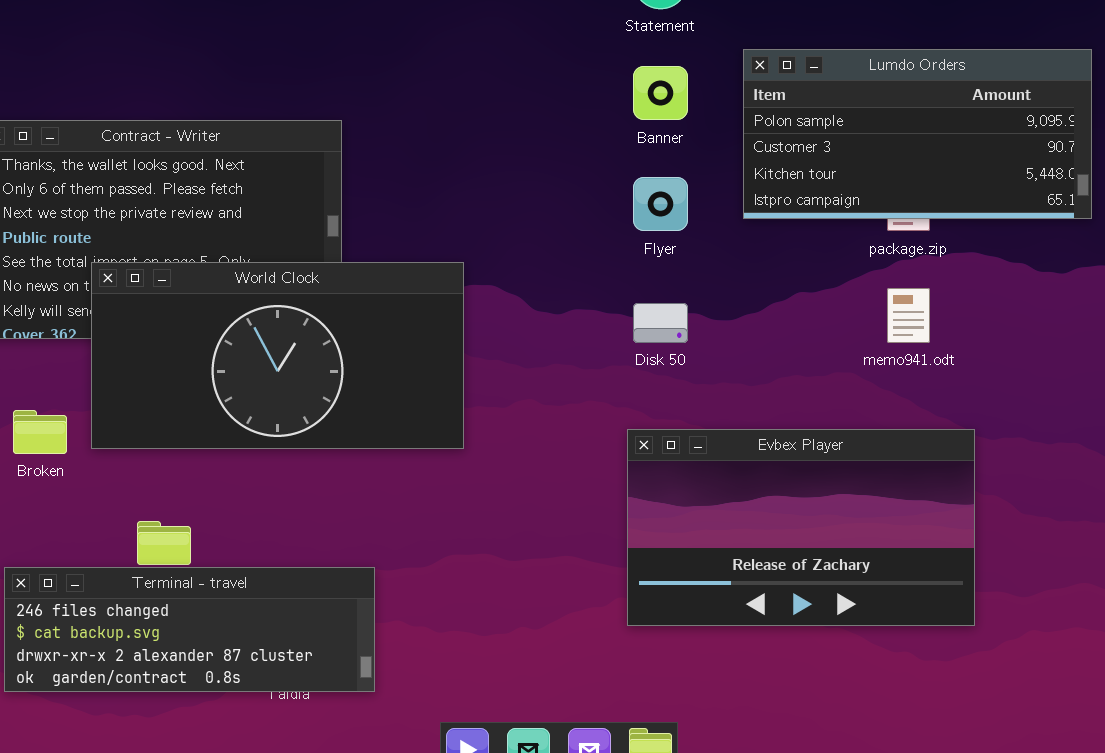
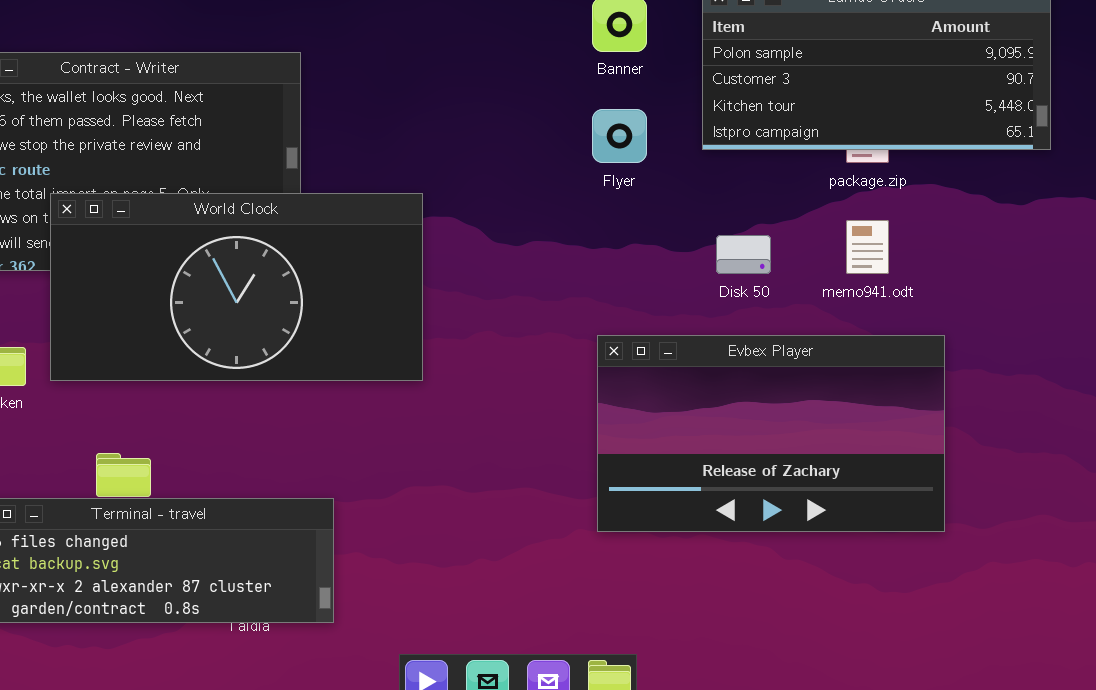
Disk 50: [633,303,688,343] -> [716,235,771,274], moved
Evbex Player: [627,429,975,626] -> [597,335,945,532], moved

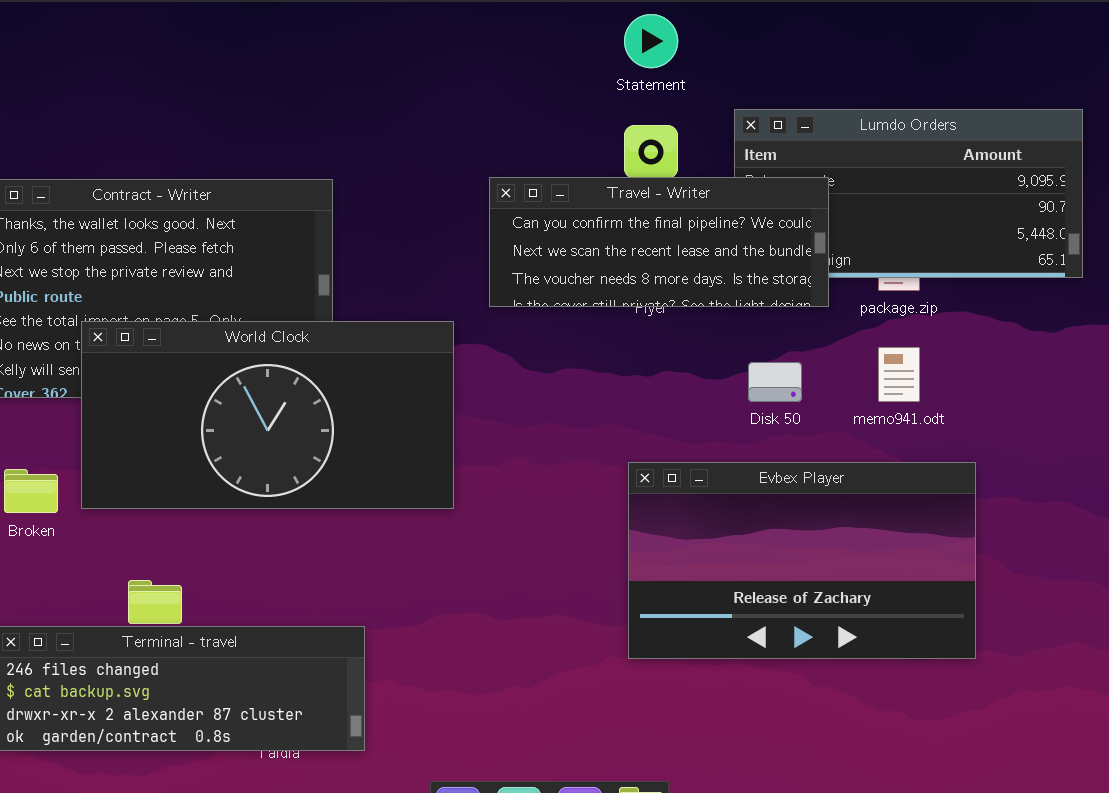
Travel - Writer: none -> [489,177,829,307], opened

